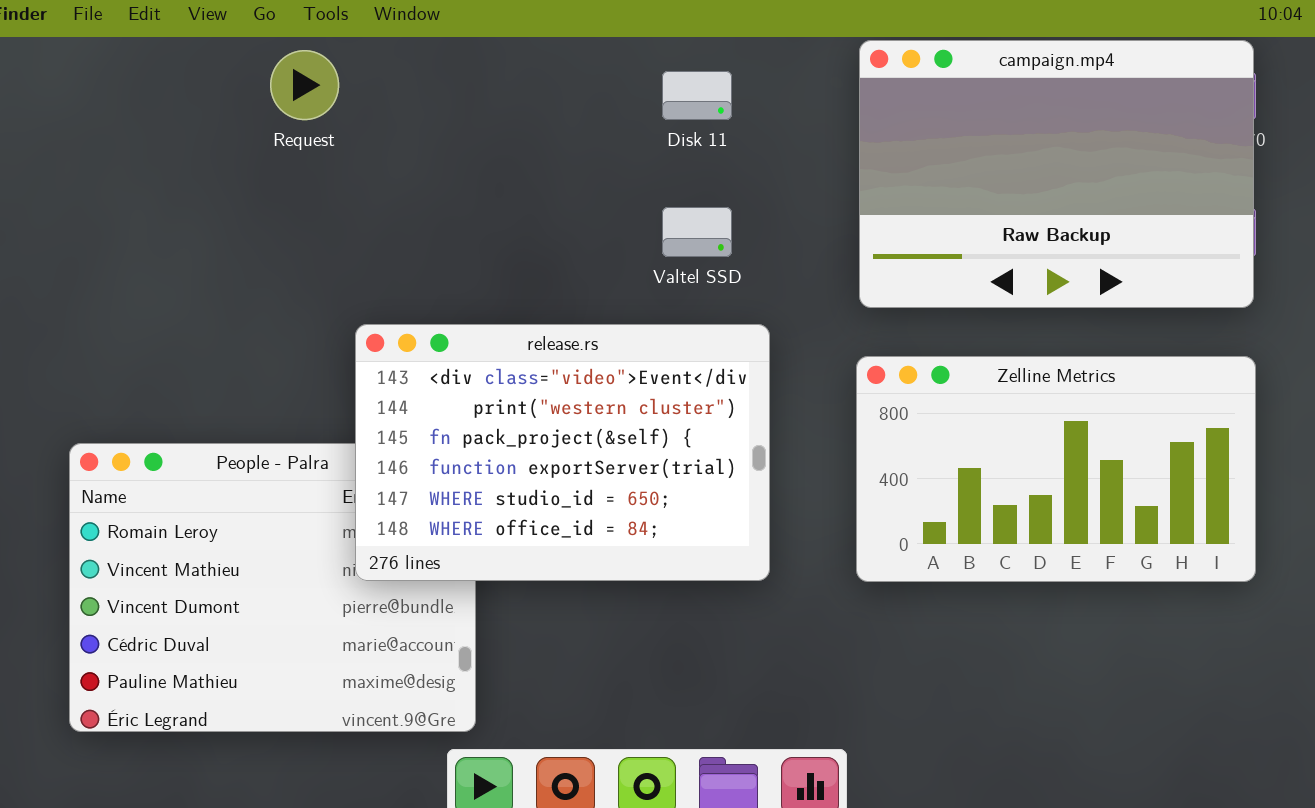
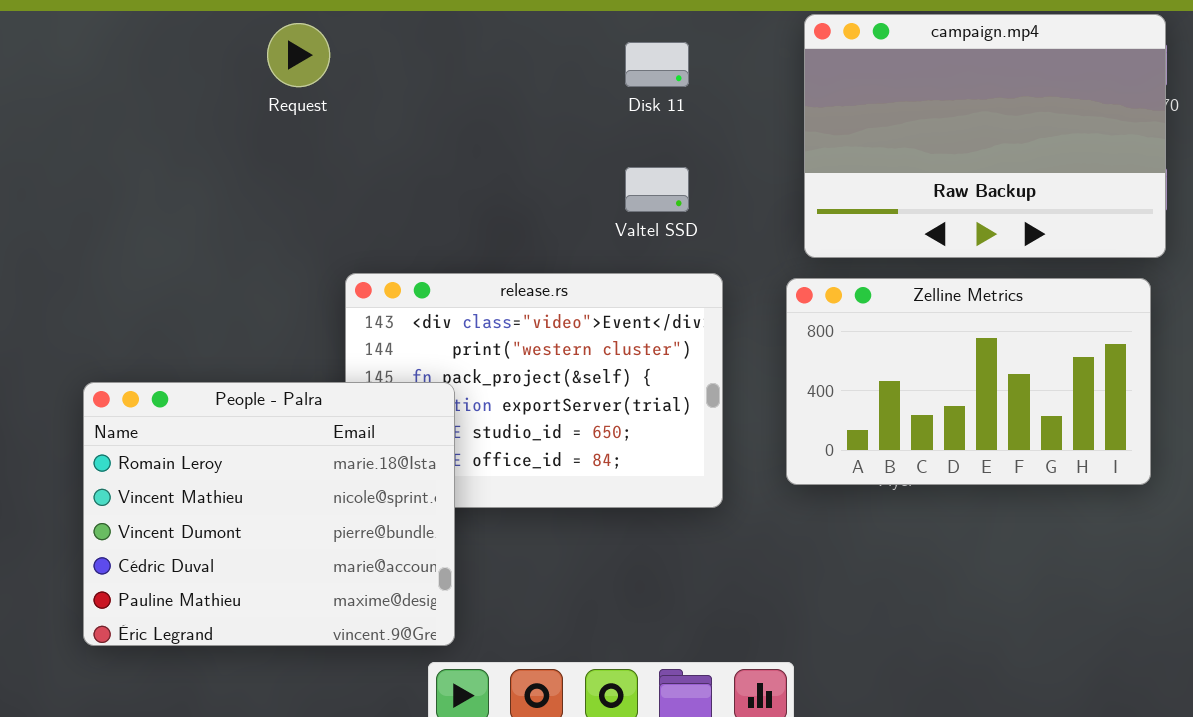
Zelline Metrics: [856,356,1256,582] -> [786,278,1151,485], moved
People - Palra: [69,443,476,732] -> [83,382,455,646], raised

